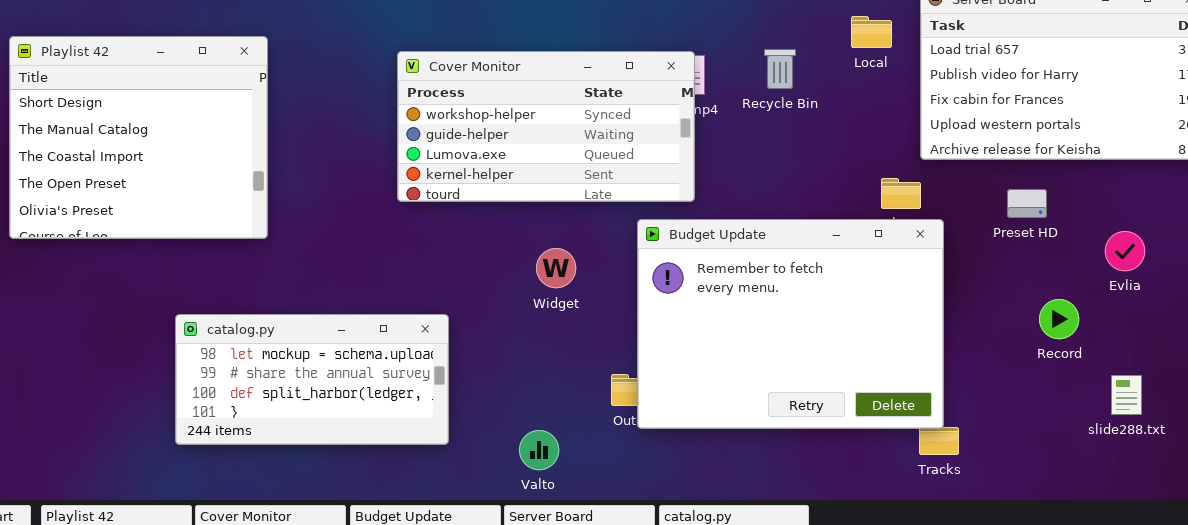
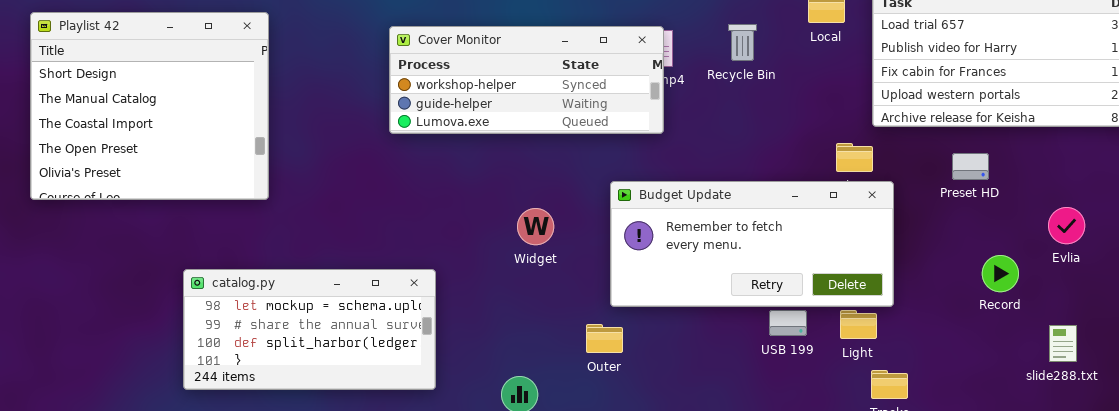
Cover Monitor: [397,51,695,202] -> [389,26,664,134], resized
Budget Update: [637,219,944,429] -> [610,181,894,307], resized
Evlia: [1105,231,1145,271] -> [1048,207,1085,244], moved

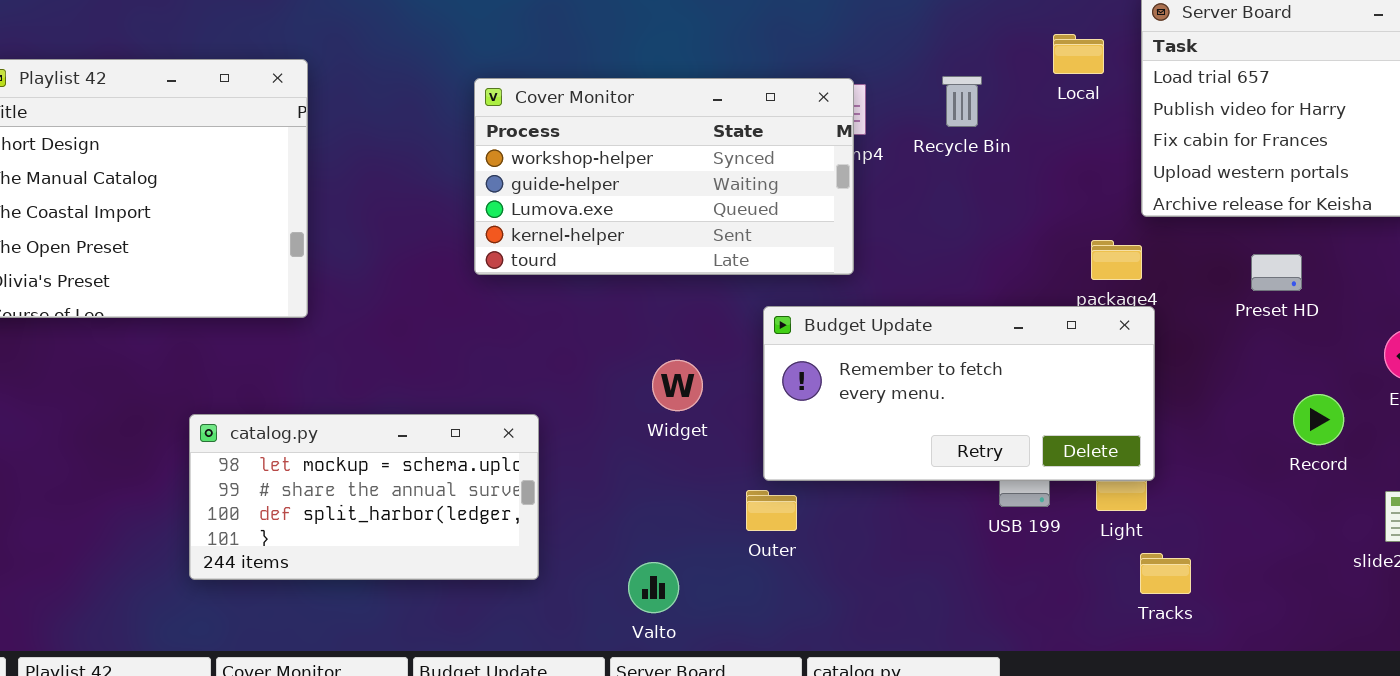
Cover Monitor: [389,26,664,134] -> [474,78,854,275], resized
Budget Update: [610,181,894,307] -> [763,306,1155,481], moved
Widget: [517,208,554,245] -> [652,360,703,411], moved

